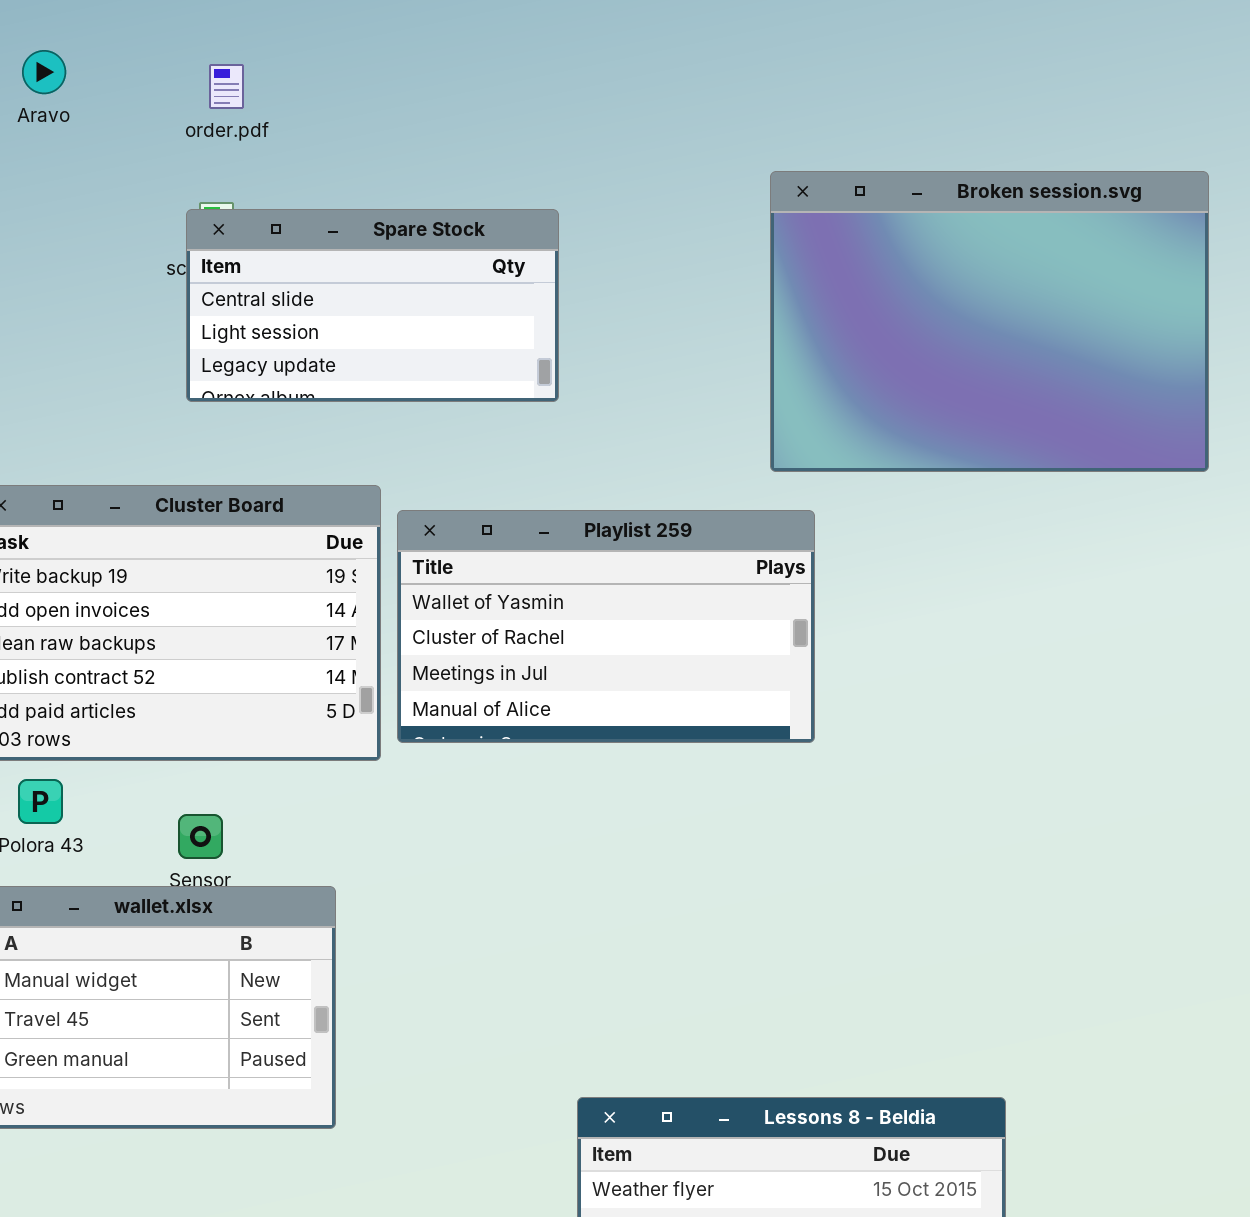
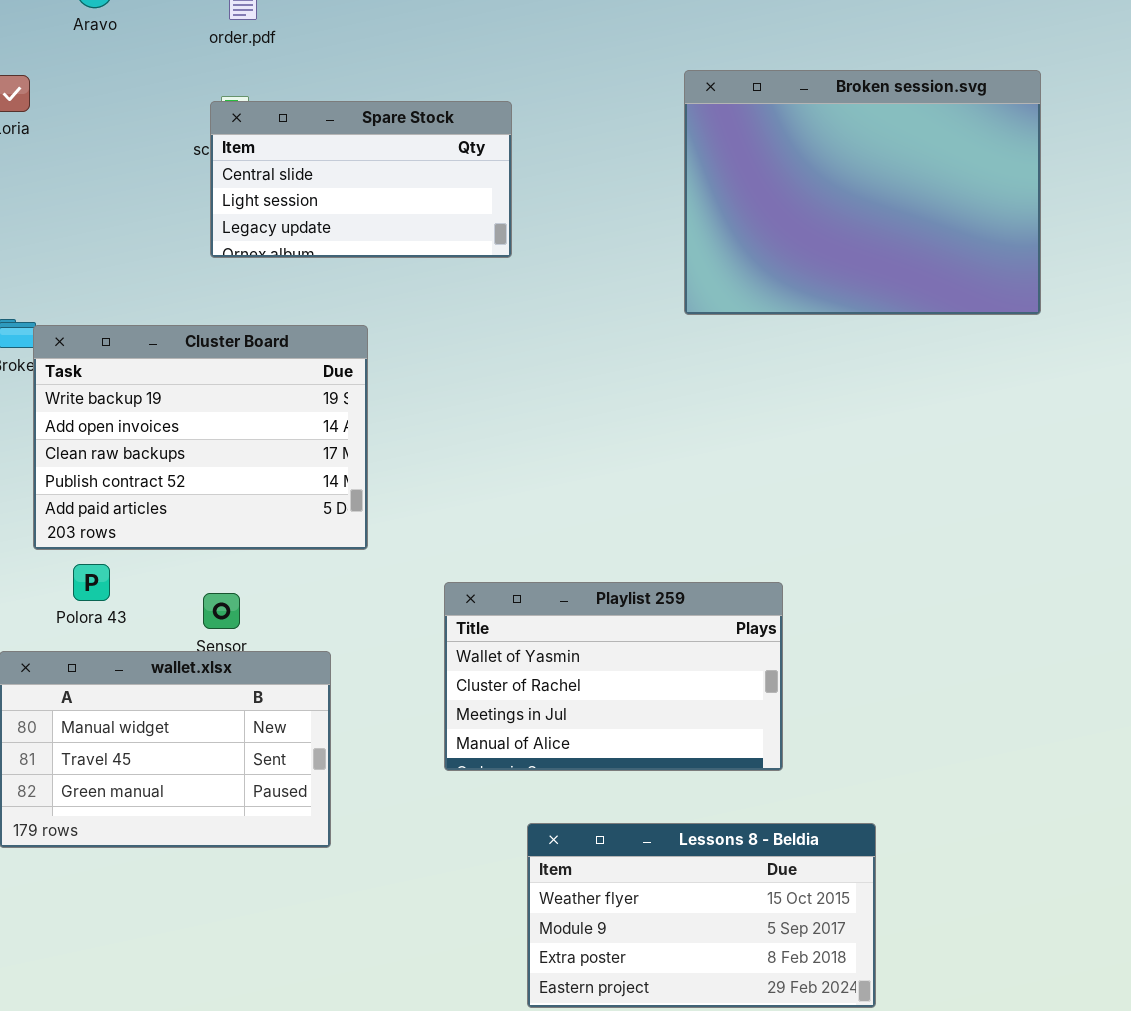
Playlist 259: [397,510,815,743] -> [444,582,783,771], moved

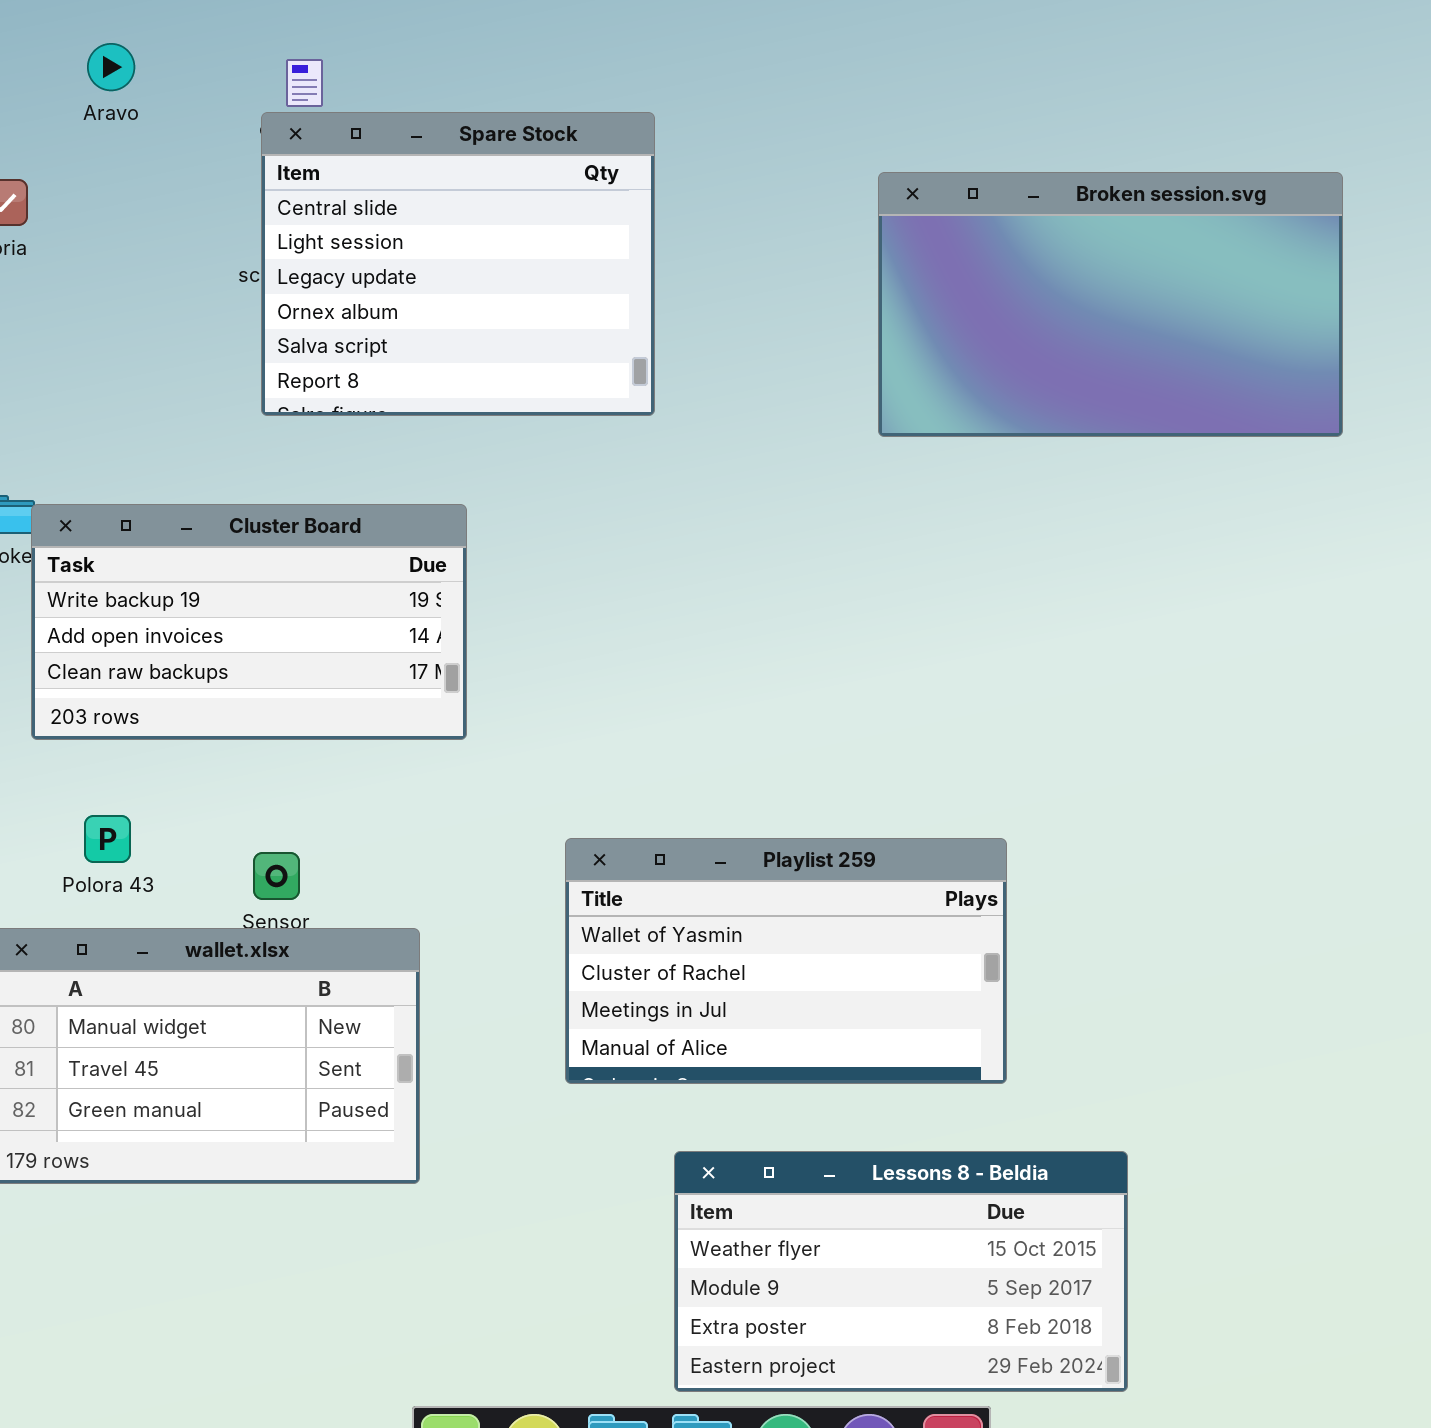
Broken session.svg: [684,70,1041,315] -> [878,172,1343,437], resized
Spare Stock: [210,101,512,258] -> [261,112,655,416], resized
Cluster Board: [33,325,368,550] -> [31,504,467,740], resized

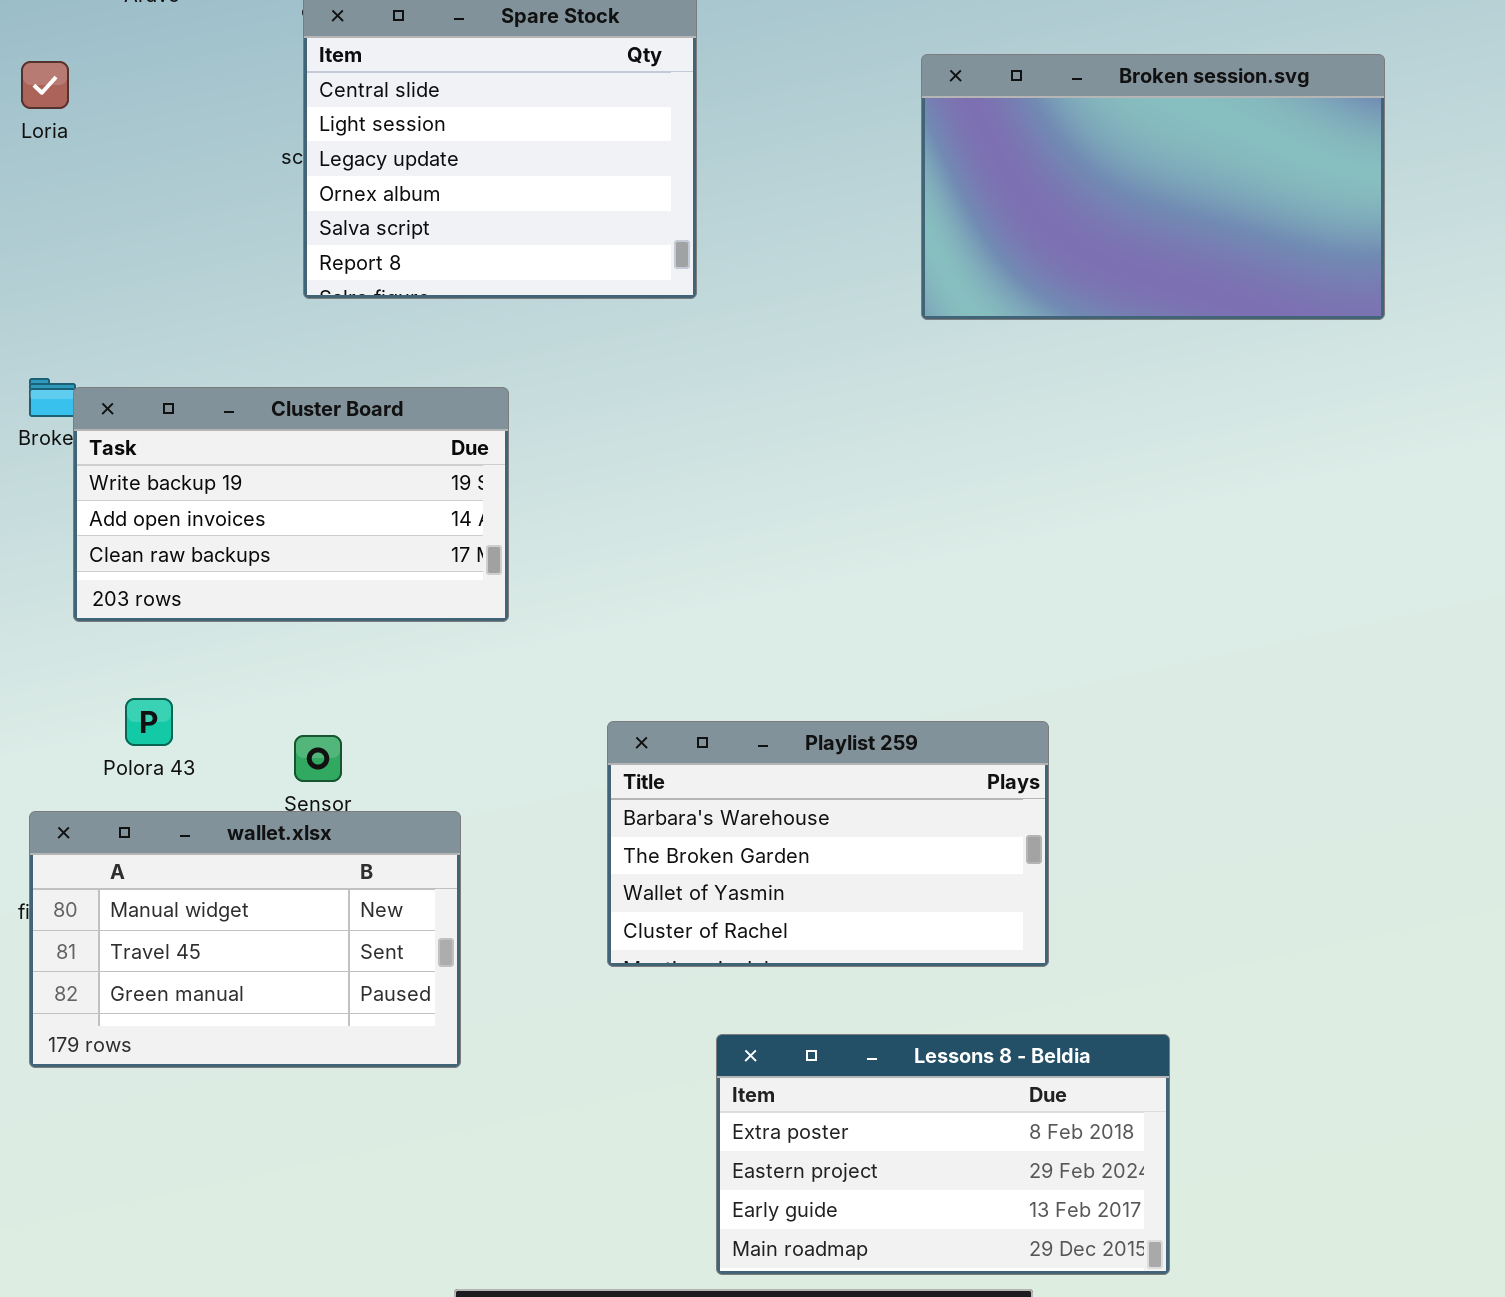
Playlist 259: [565,838,1007,1084] -> [607,721,1049,967], scrolled up 2 rows
Lessons 8 - Beldia: [674,1151,1128,1392] -> [716,1034,1170,1275], scrolled down 2 rows

